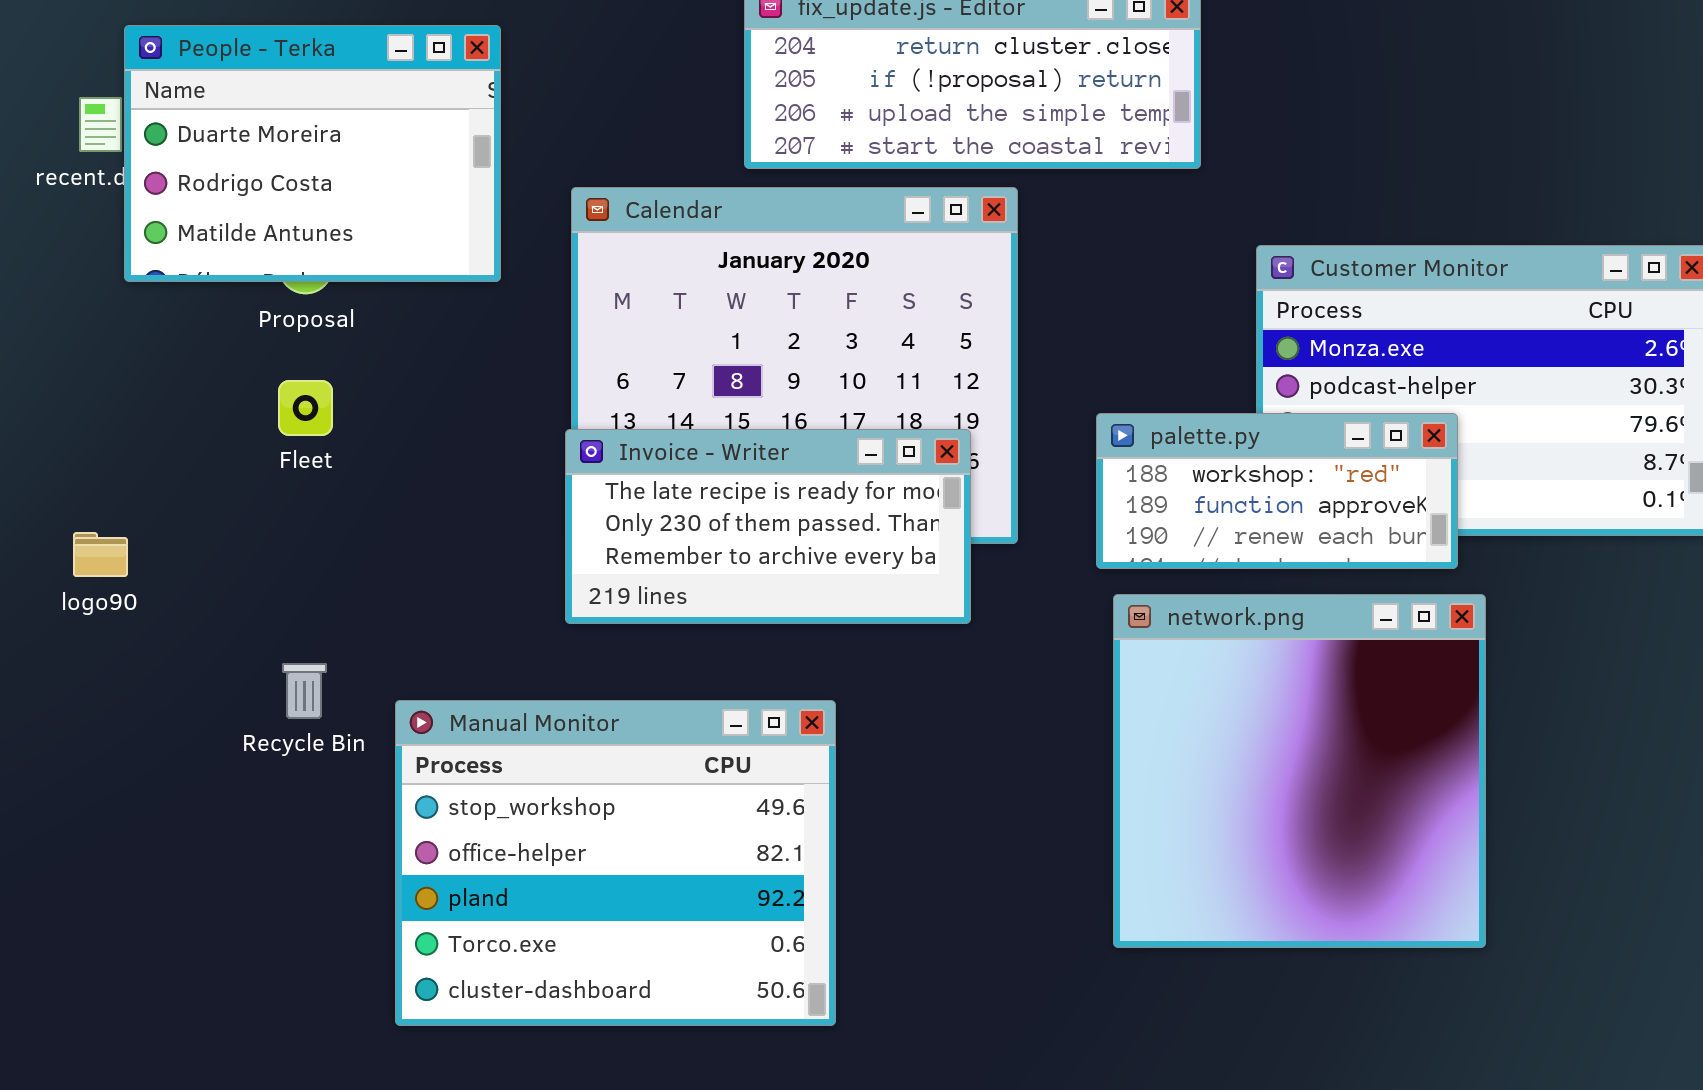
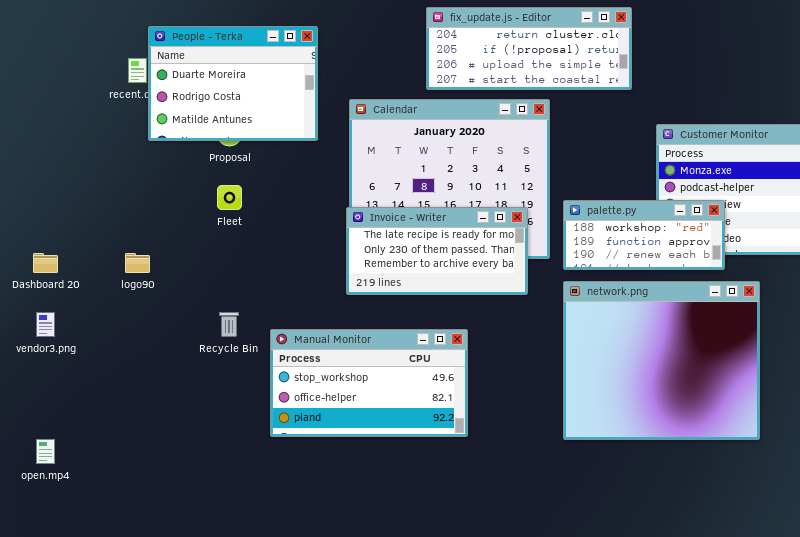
palette.py: [1096,413,1458,569] -> [563,200,725,270], moved
network.png: [1113,594,1486,948] -> [563,281,760,440], resized
Manual Monitor: [395,700,836,1026] -> [270,329,468,437], resized

